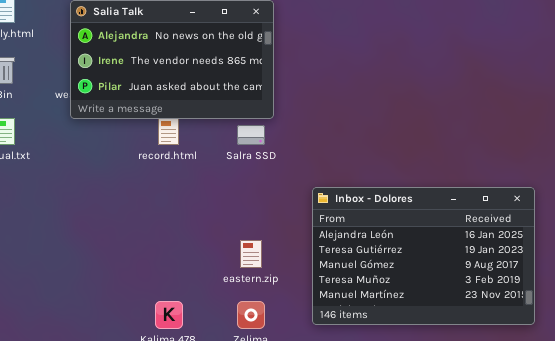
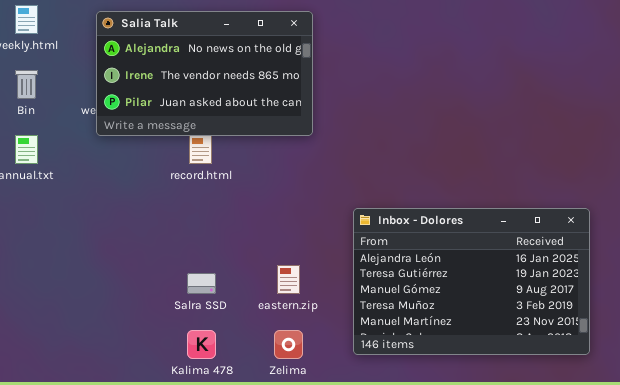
Salra SSD: [237,125,265,145] -> [187,273,216,294], moved

